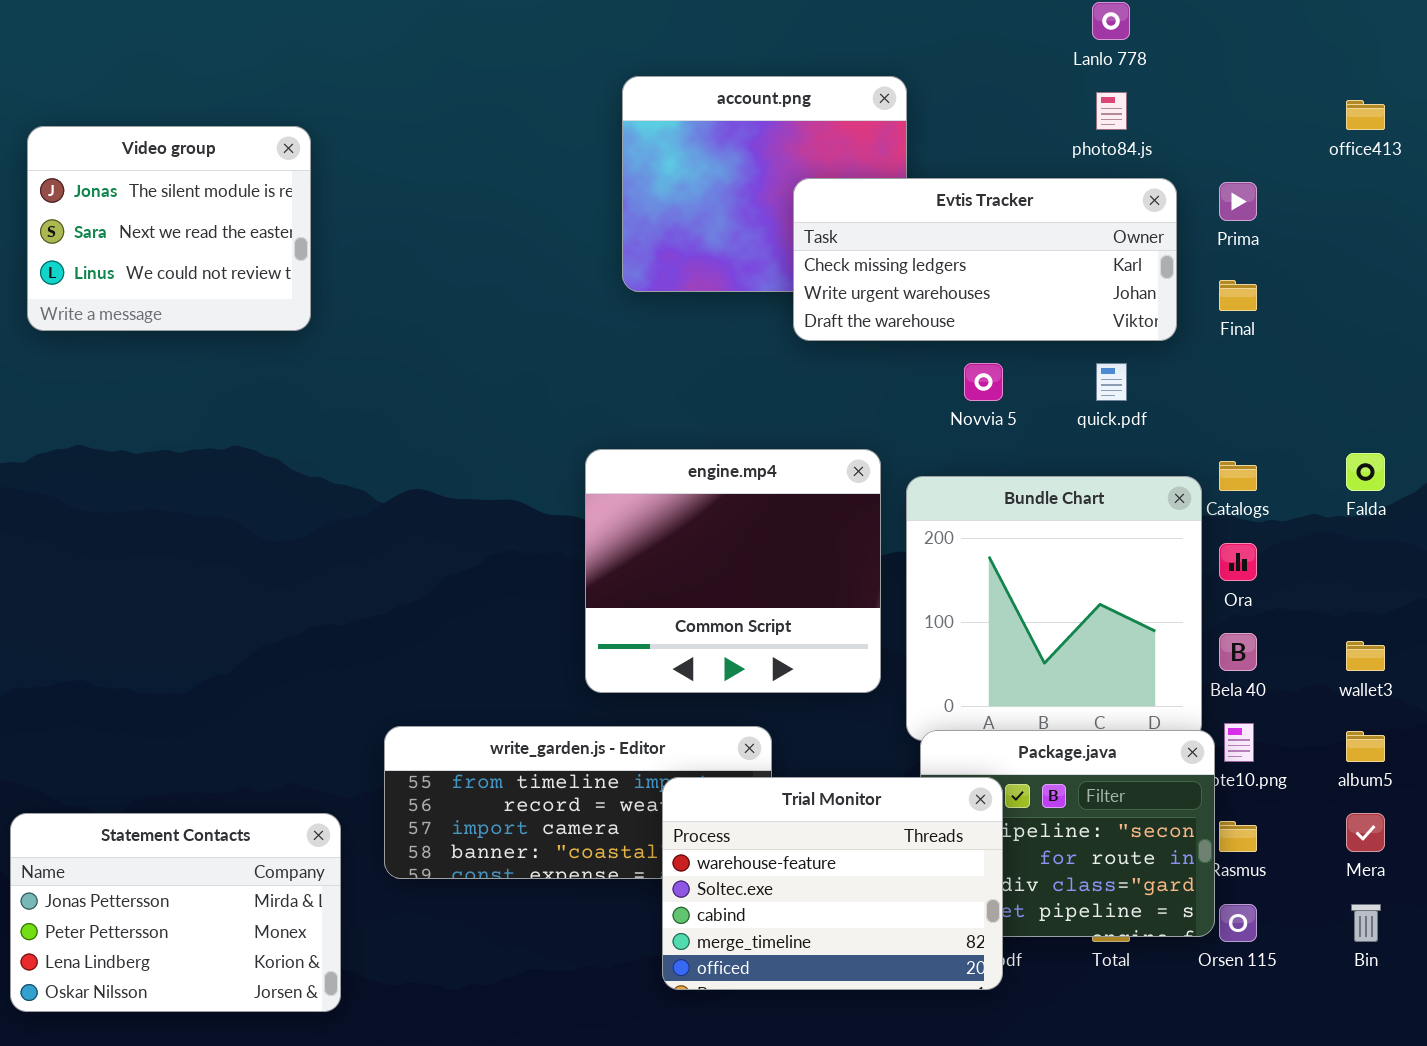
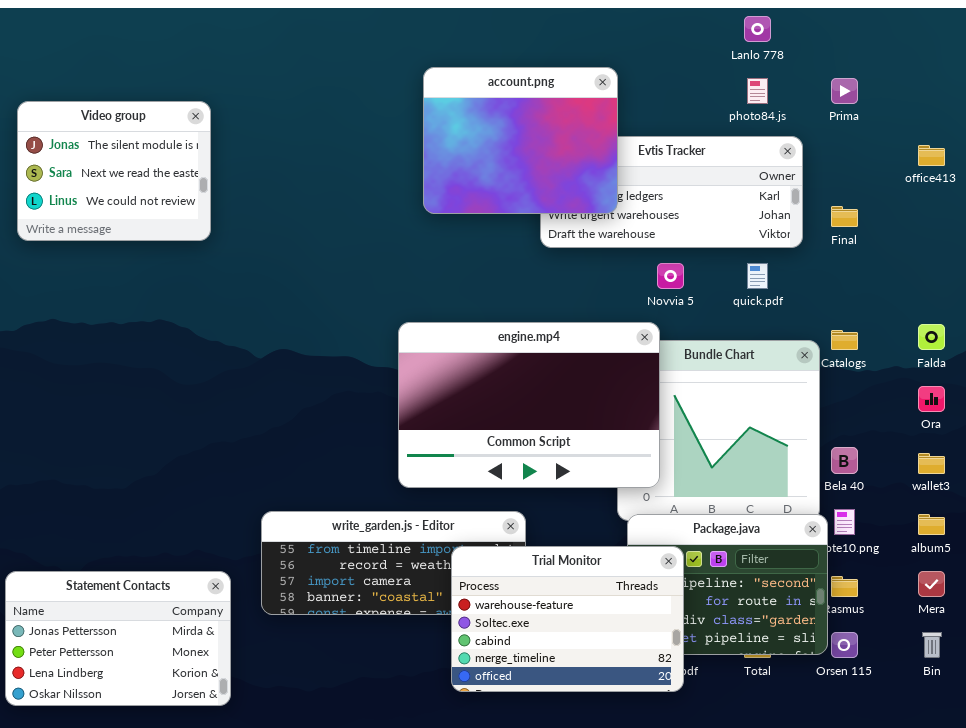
account.png: [622,76,907,292] -> [423,67,618,214], raised
office413: [1346,100,1385,130] -> [918,145,945,166], moved
Prima: [1219,182,1257,221] -> [831,78,858,104], moved
engine.mp4: [585,449,881,693] -> [398,322,660,488], resized
Ora: [1219,543,1257,581] -> [918,386,945,412], moved

